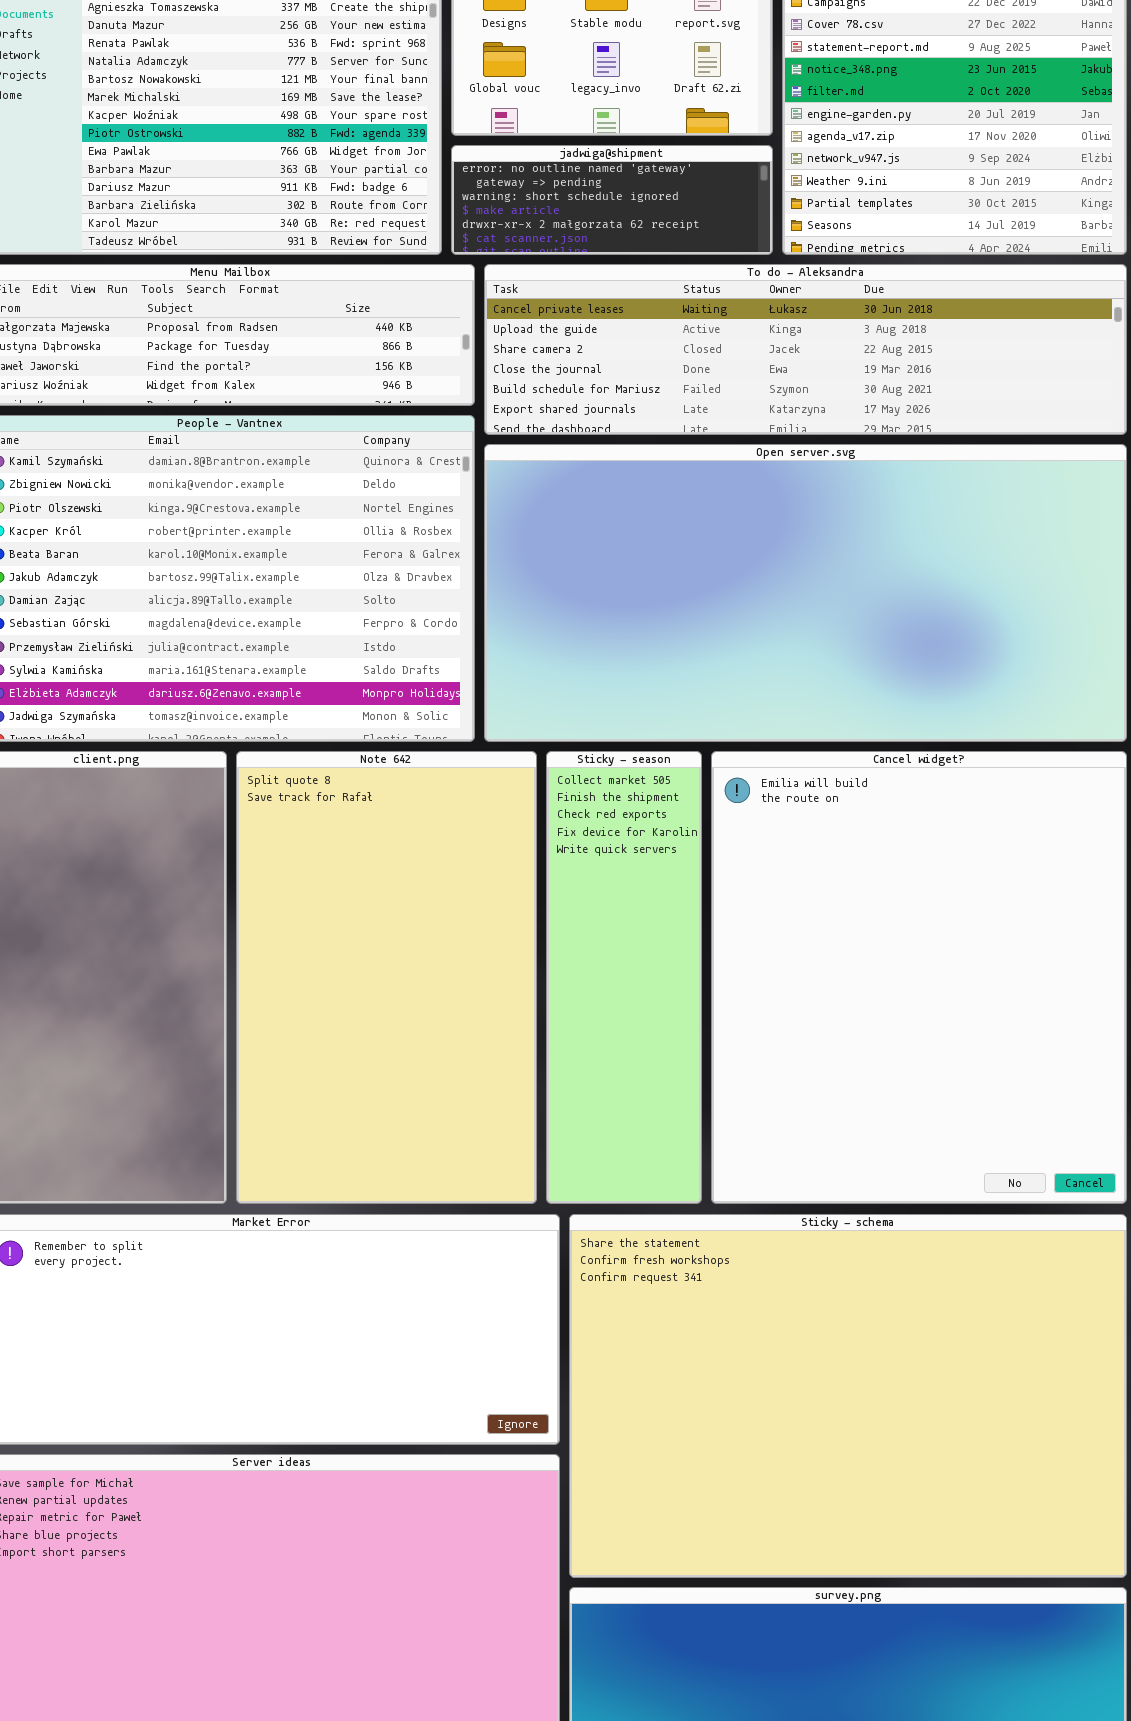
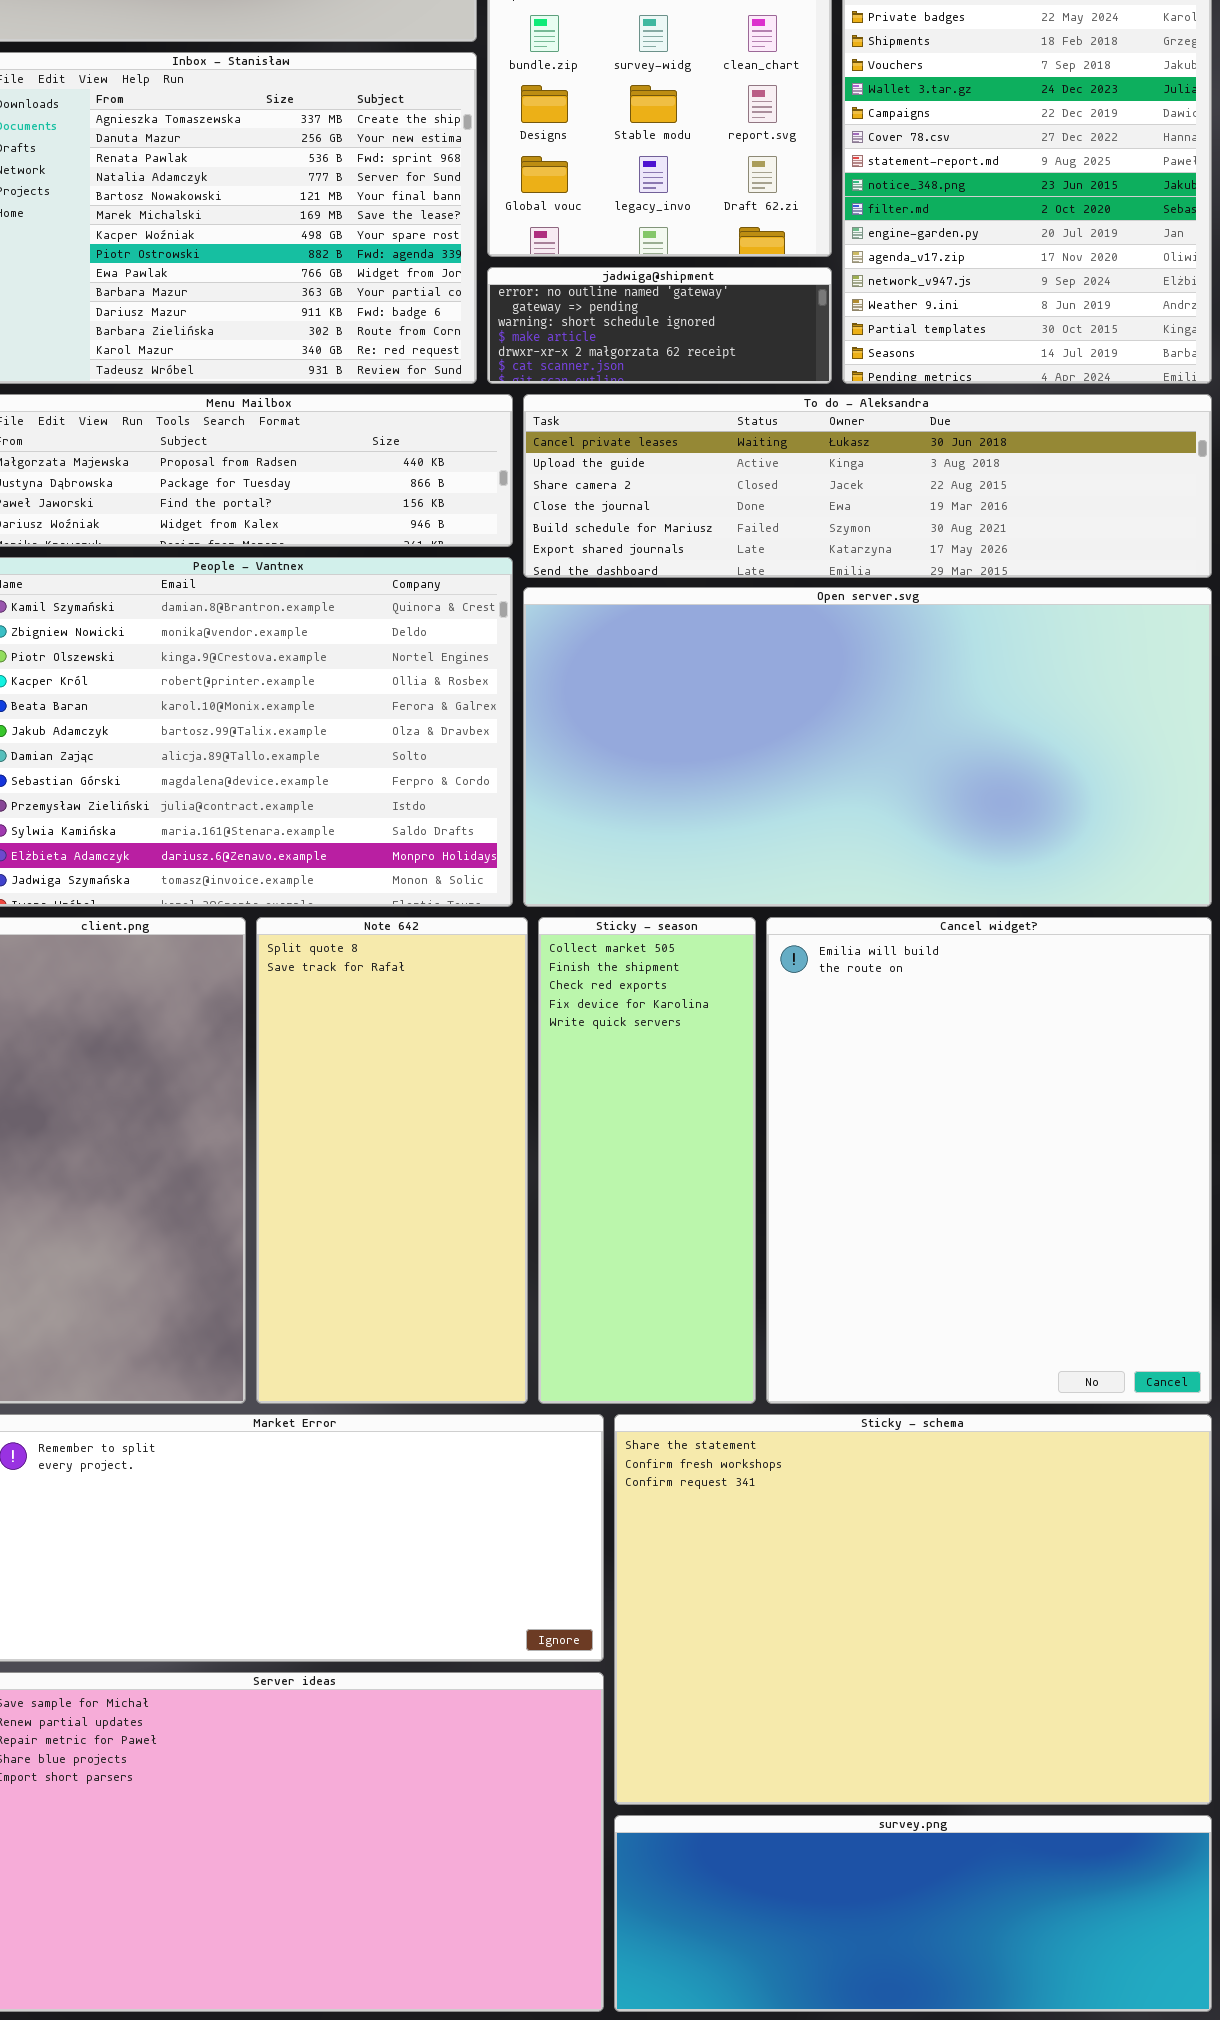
Note 642: [236,751,537,1204] -> [256,917,528,1404], resized
Sticky - season: [546,751,702,1204] -> [538,917,756,1404], resized

